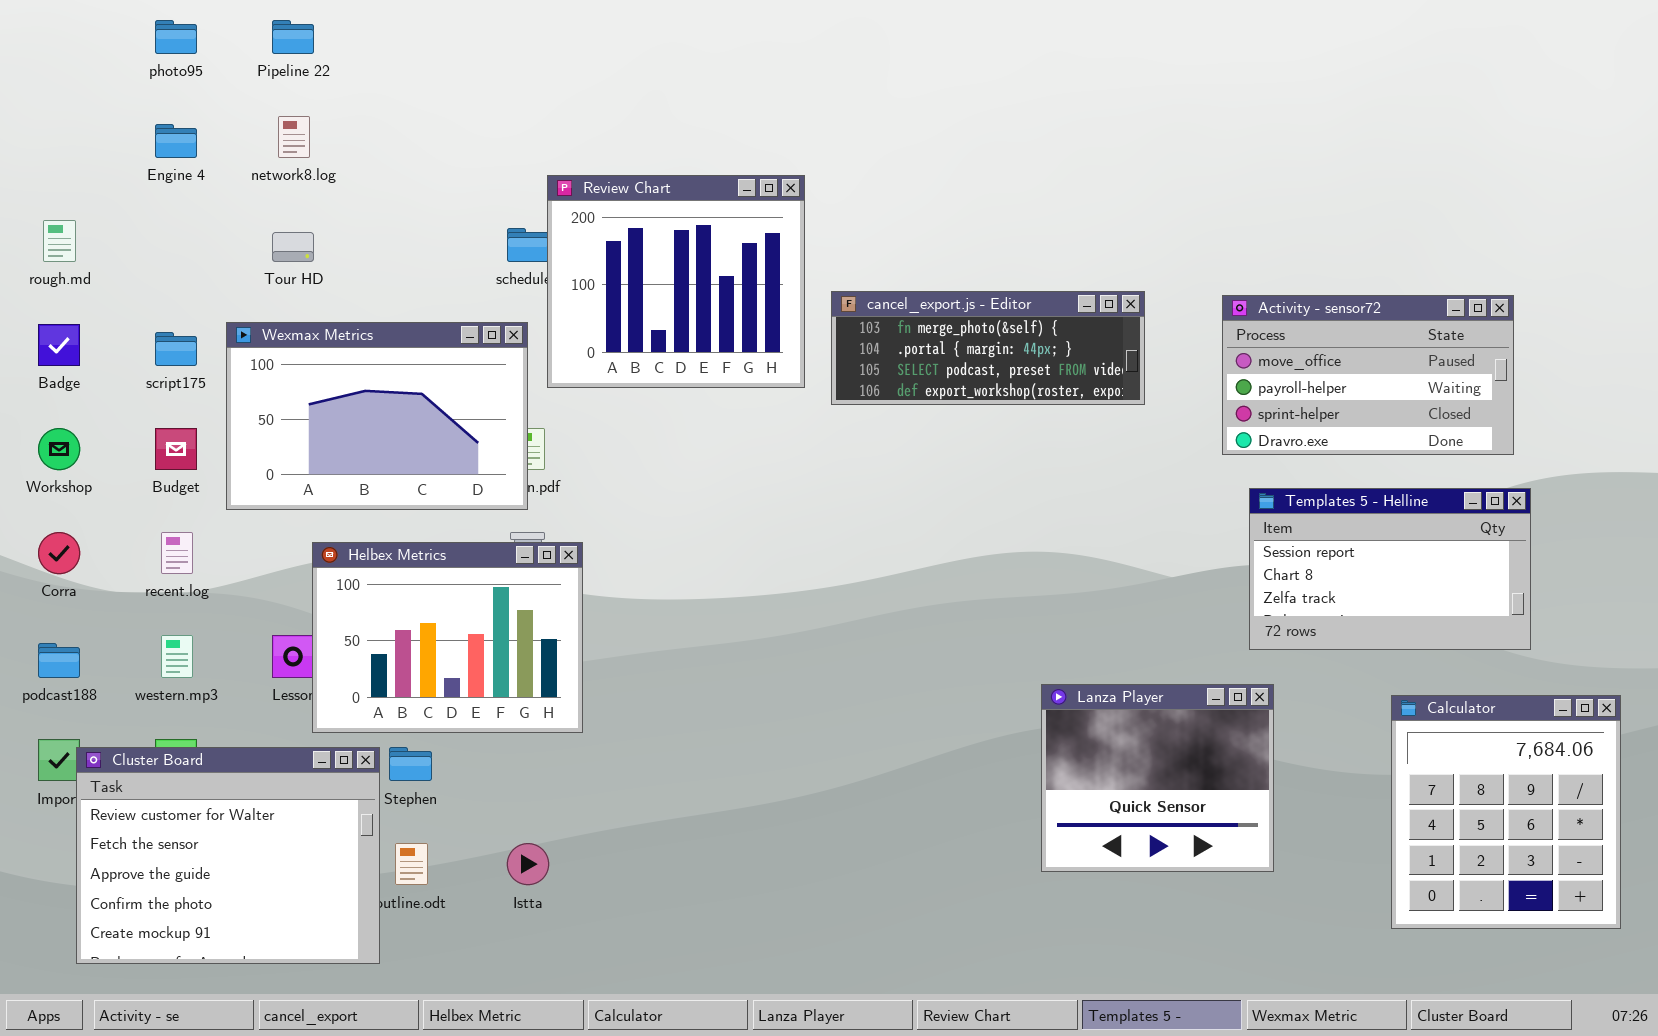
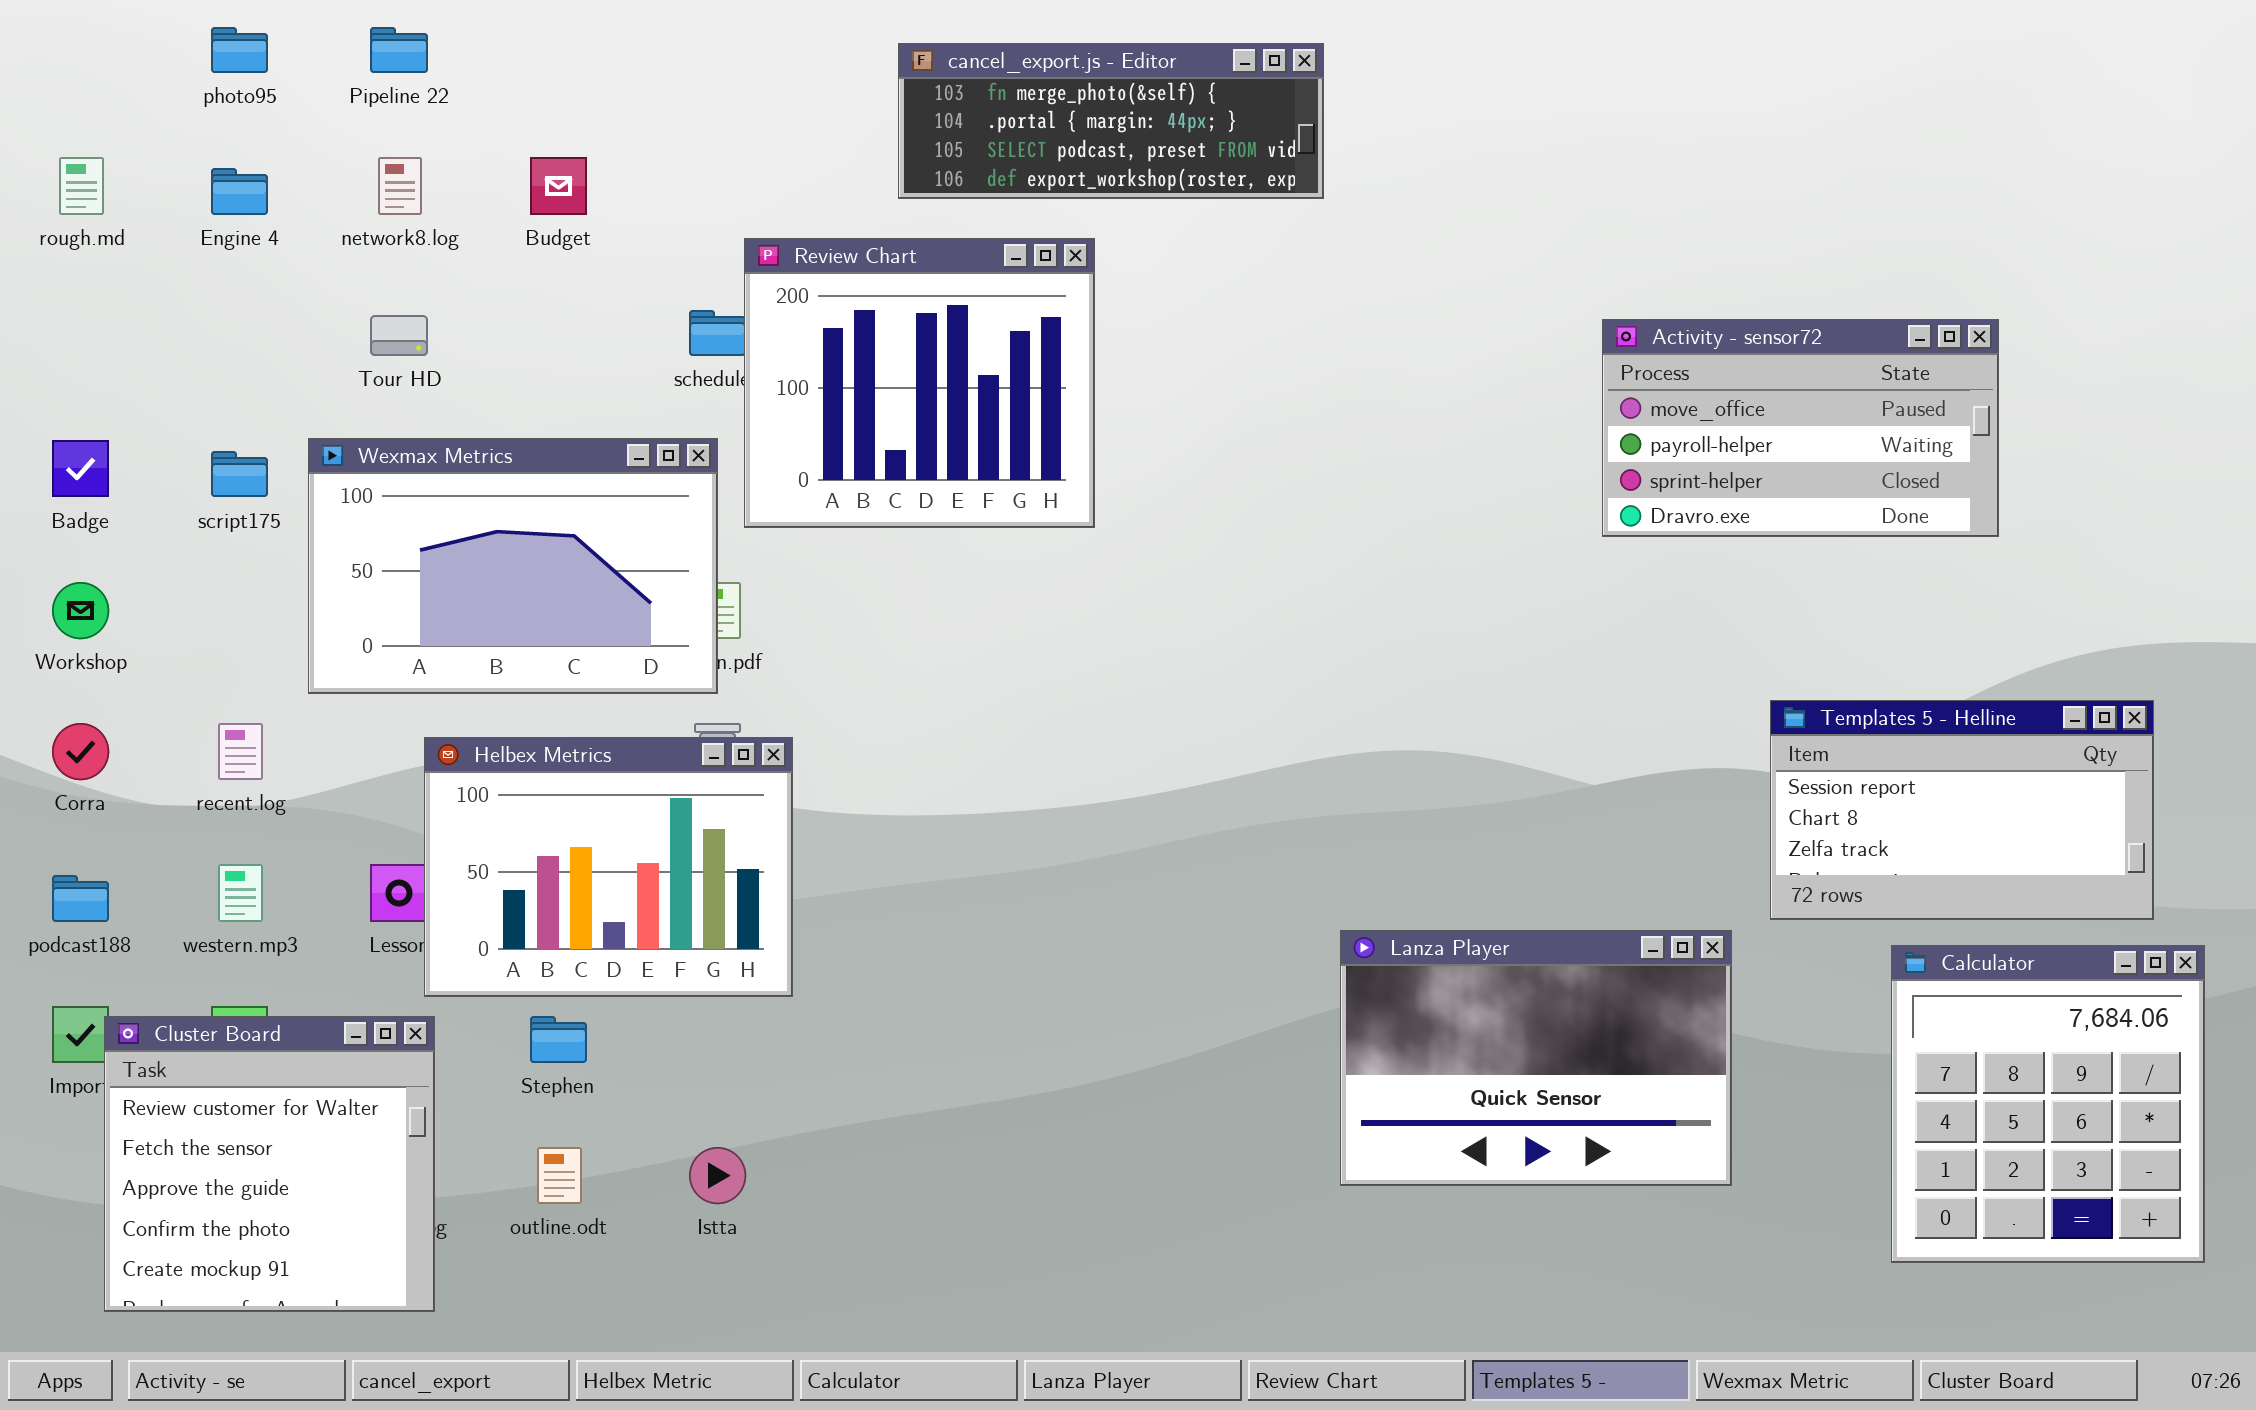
rough.md: [43,220,76,262] -> [59,157,104,215], moved
cancel_export.js - Editor: [831,291,1145,405] -> [898,43,1324,199], moved
Activity - sensor72: [1222,295,1514,455] -> [1602,319,1999,537], moved
Budget: [155,428,197,470] -> [530,157,587,215], moved
Templates 5 - Helline: [1249,488,1531,650] -> [1770,700,2154,920], moved
Lanza Player: [1041,684,1274,872] -> [1340,930,1732,1186], resized
Cluster Board: [76,747,380,964] -> [104,1016,435,1312], resized

